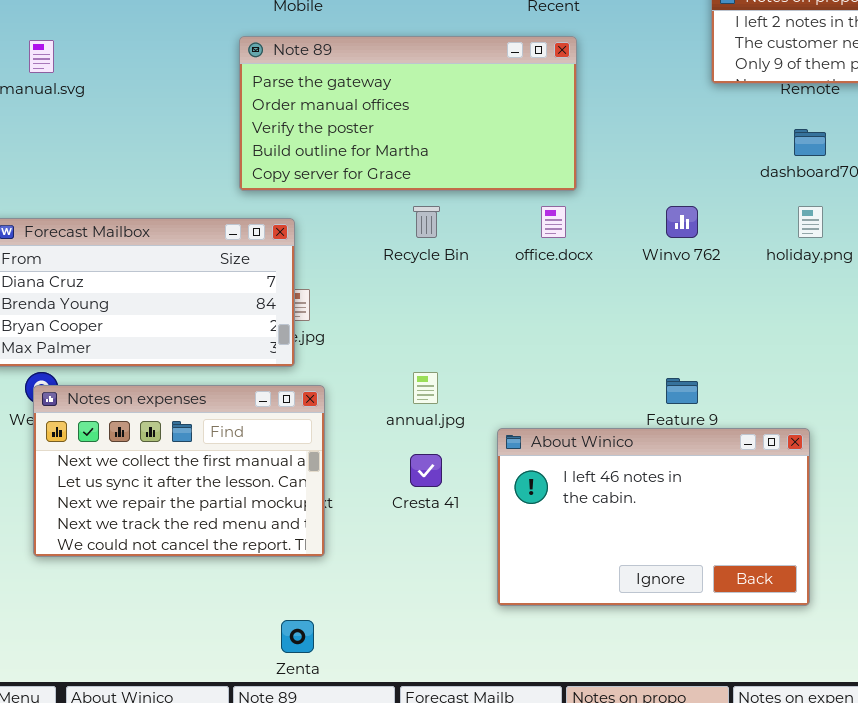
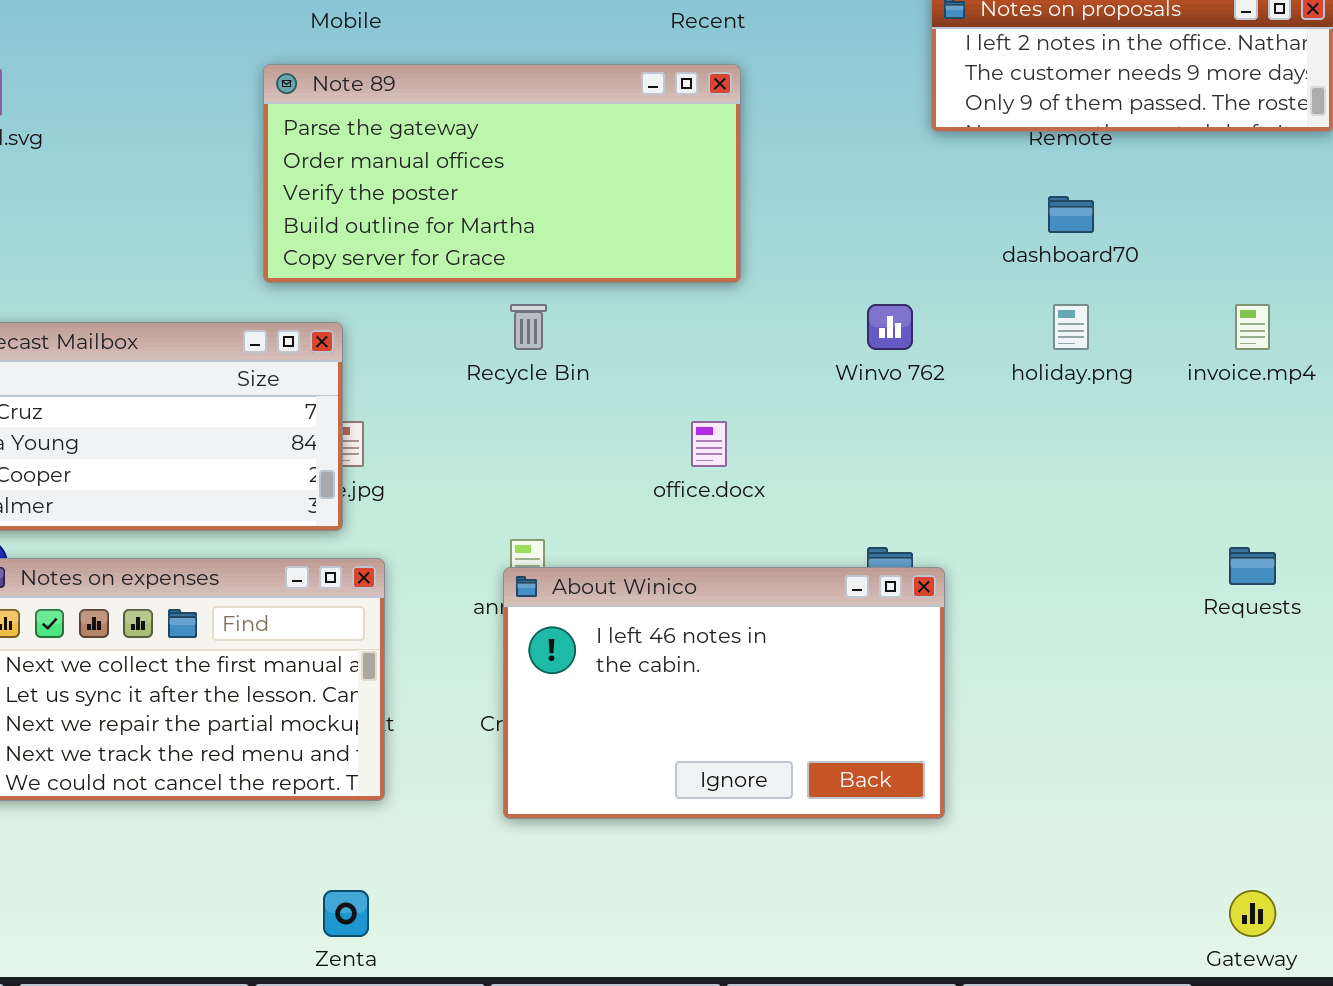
office.docx: [541,206,566,238] -> [691,421,727,467], moved
About Winico: [497,428,810,606] -> [503,567,945,819], moved

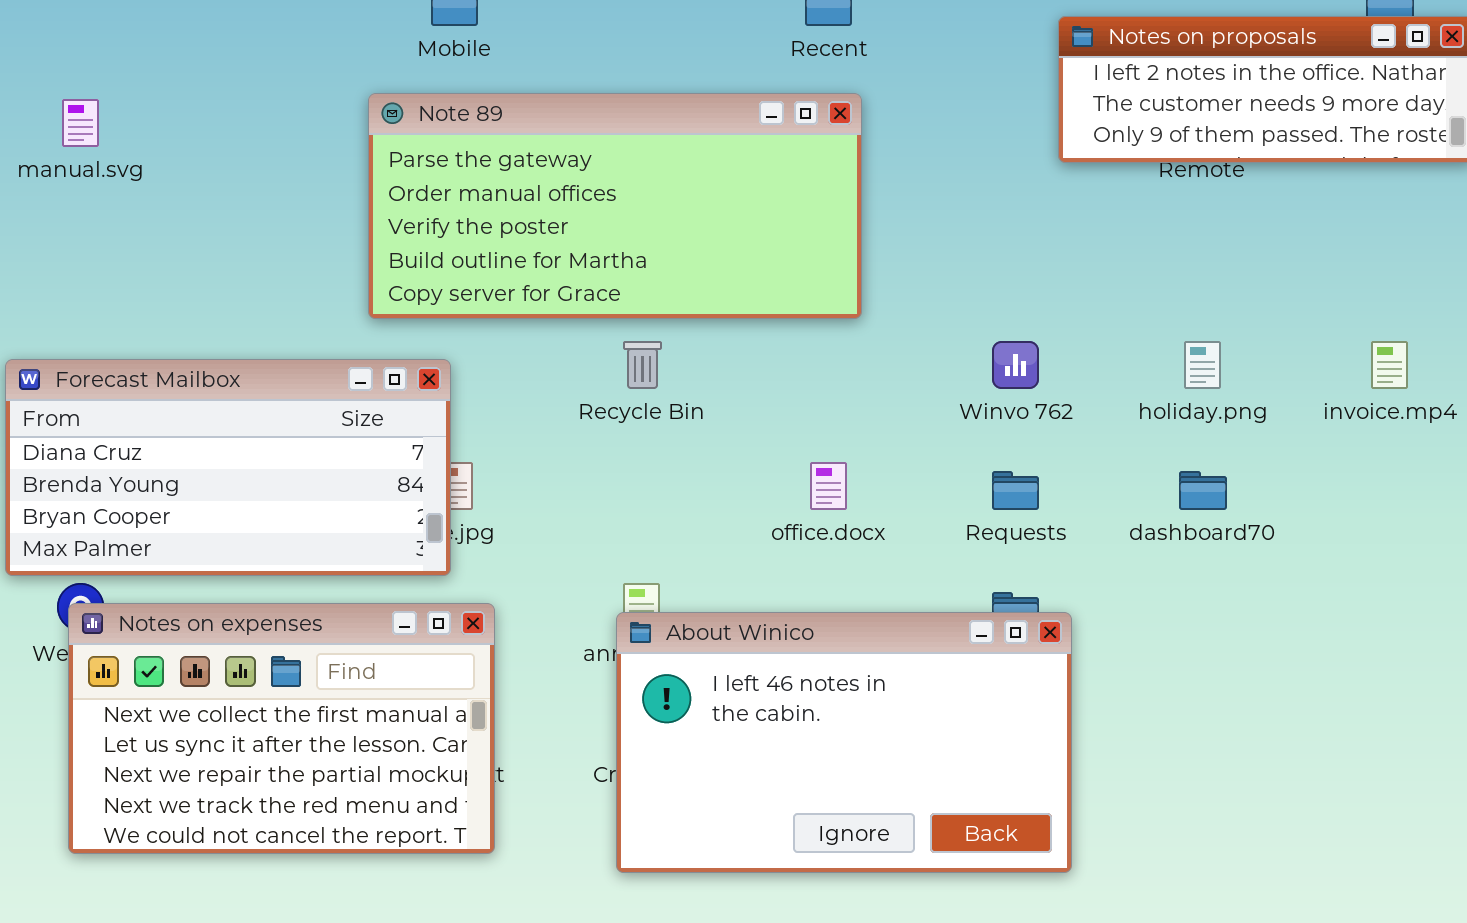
dashboard70: [1048,196,1094,233] -> [1179,471,1227,510], moved
Requests: [1229,547,1276,585] -> [992,471,1039,510], moved

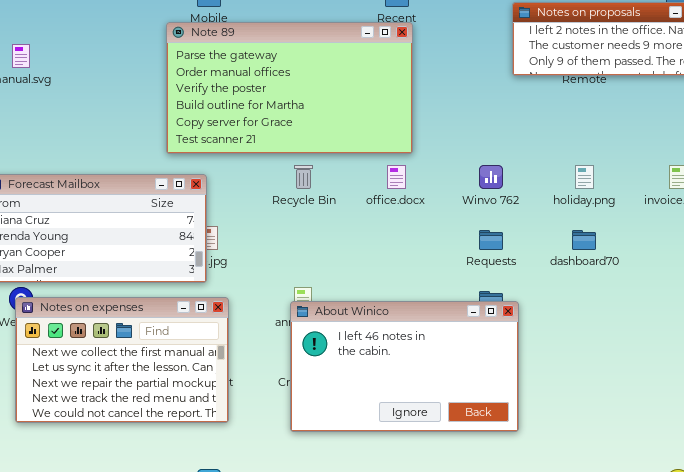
Note 89: [368,93,862,319] -> [166,22,413,154], resized
office.docx: [810,462,847,510] -> [387,165,406,189], moved

